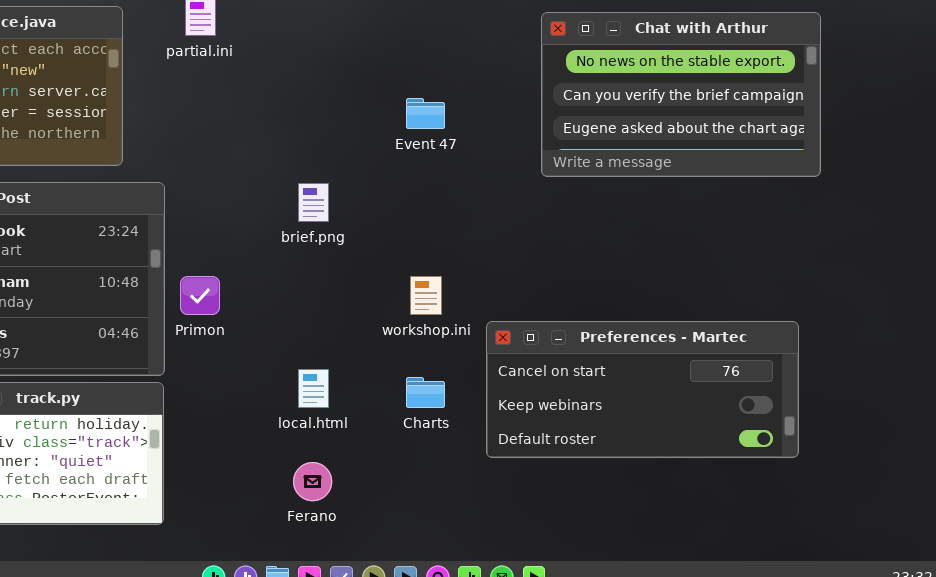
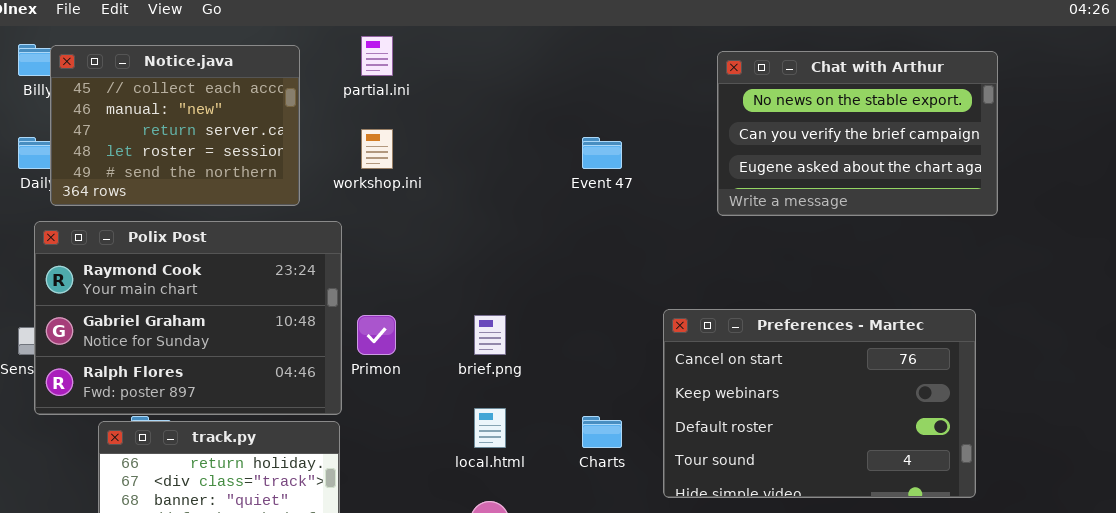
brief.png: [298,183,329,222] -> [474,315,506,355], moved
workshop.ini: [410,276,442,315] -> [361,129,393,169], moved
Preferences - Martec: [486,321,799,458] -> [663,309,976,498], resized

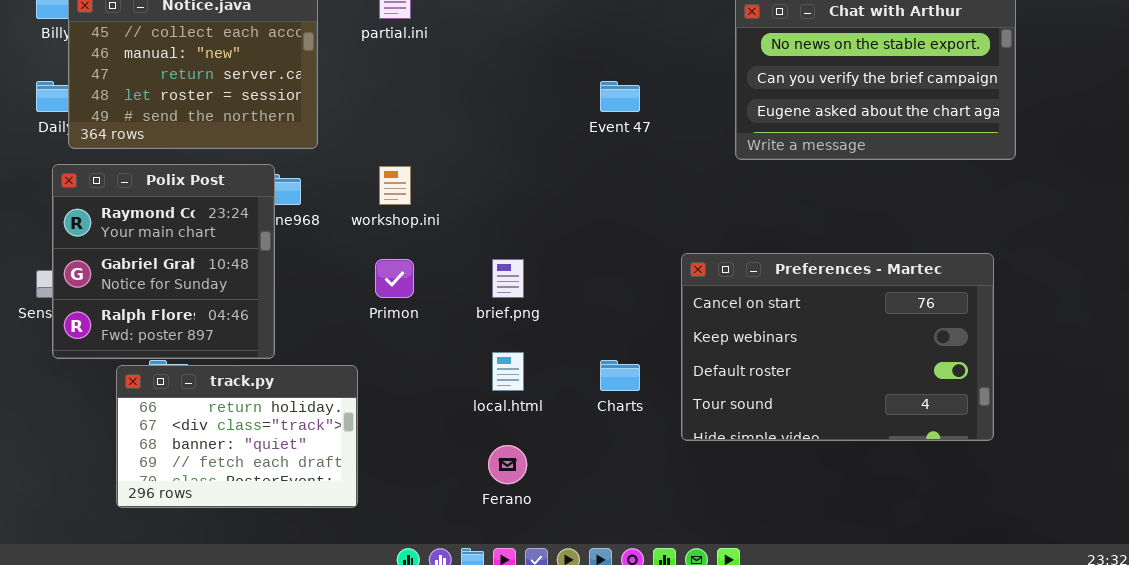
workshop.ini: [361,129,393,169] -> [379,166,411,205], moved
Polix Post: [34,221,342,415] -> [52,164,275,359], resized

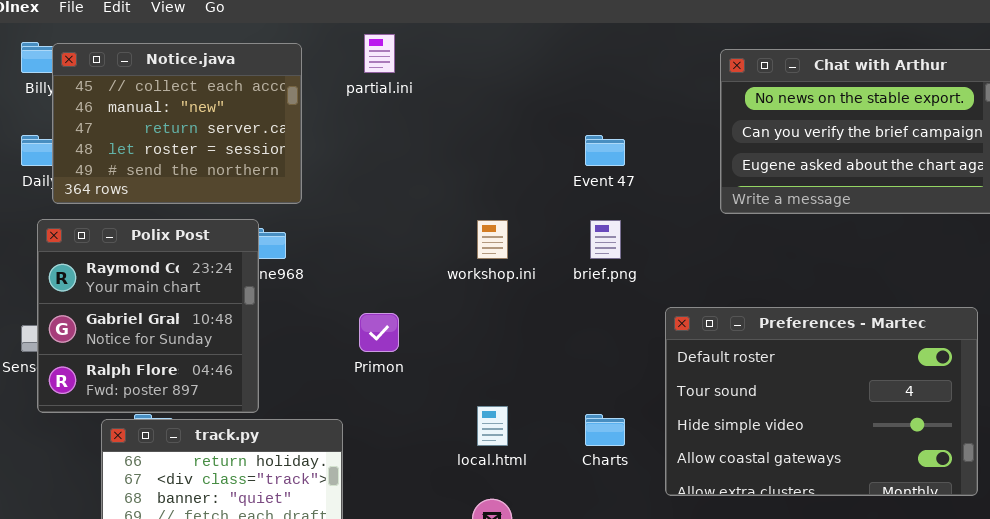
workshop.ini: [379,166,411,205] -> [477,220,508,259], moved
Preferences - Martec: [681,253,994,441] -> [665,307,978,496], scrolled down 2 rows
brief.png: [492,259,524,298] -> [590,220,621,259], moved

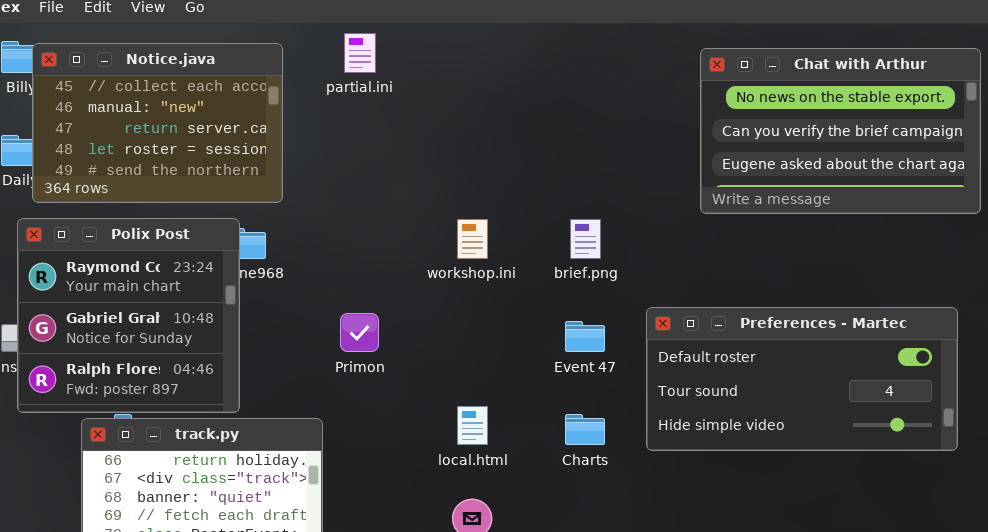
Event 47: [585,135,625,166] -> [565,321,605,352], moved
Preferences - Martec: [665,307,978,496] -> [646,307,958,451], resized

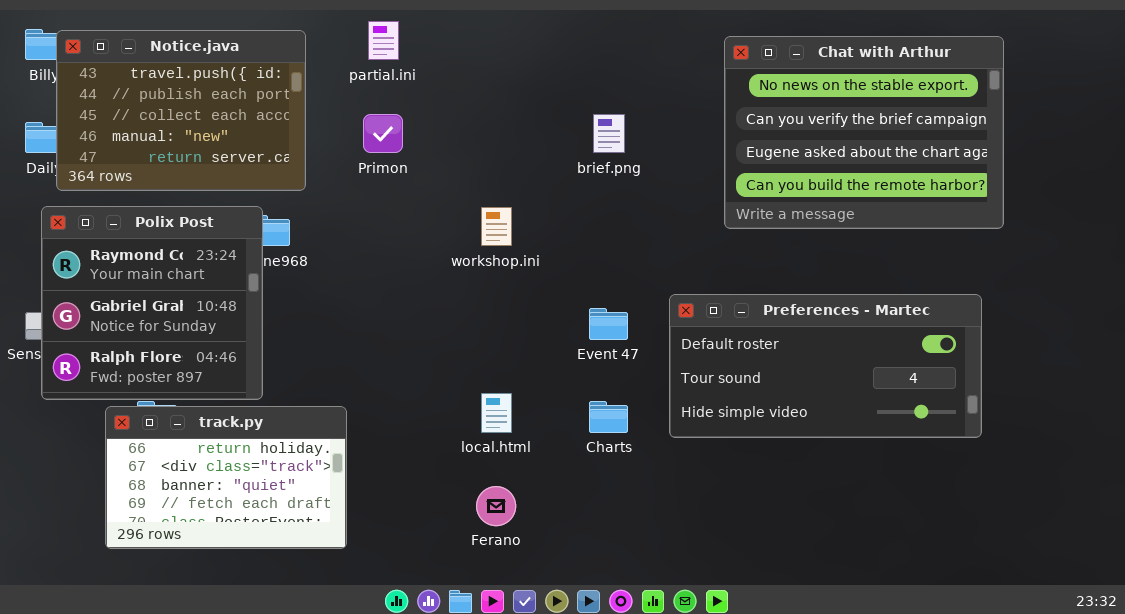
Notice.java: [32,43,283,203] -> [56,30,306,191], scrolled up 2 rows
Chat with Arthur: [700,48,981,214] -> [724,36,1004,229], resized
brief.png: [570,219,601,259] -> [593,114,625,153], moved
Primon: [340,313,379,352] -> [363,114,403,153], moved

